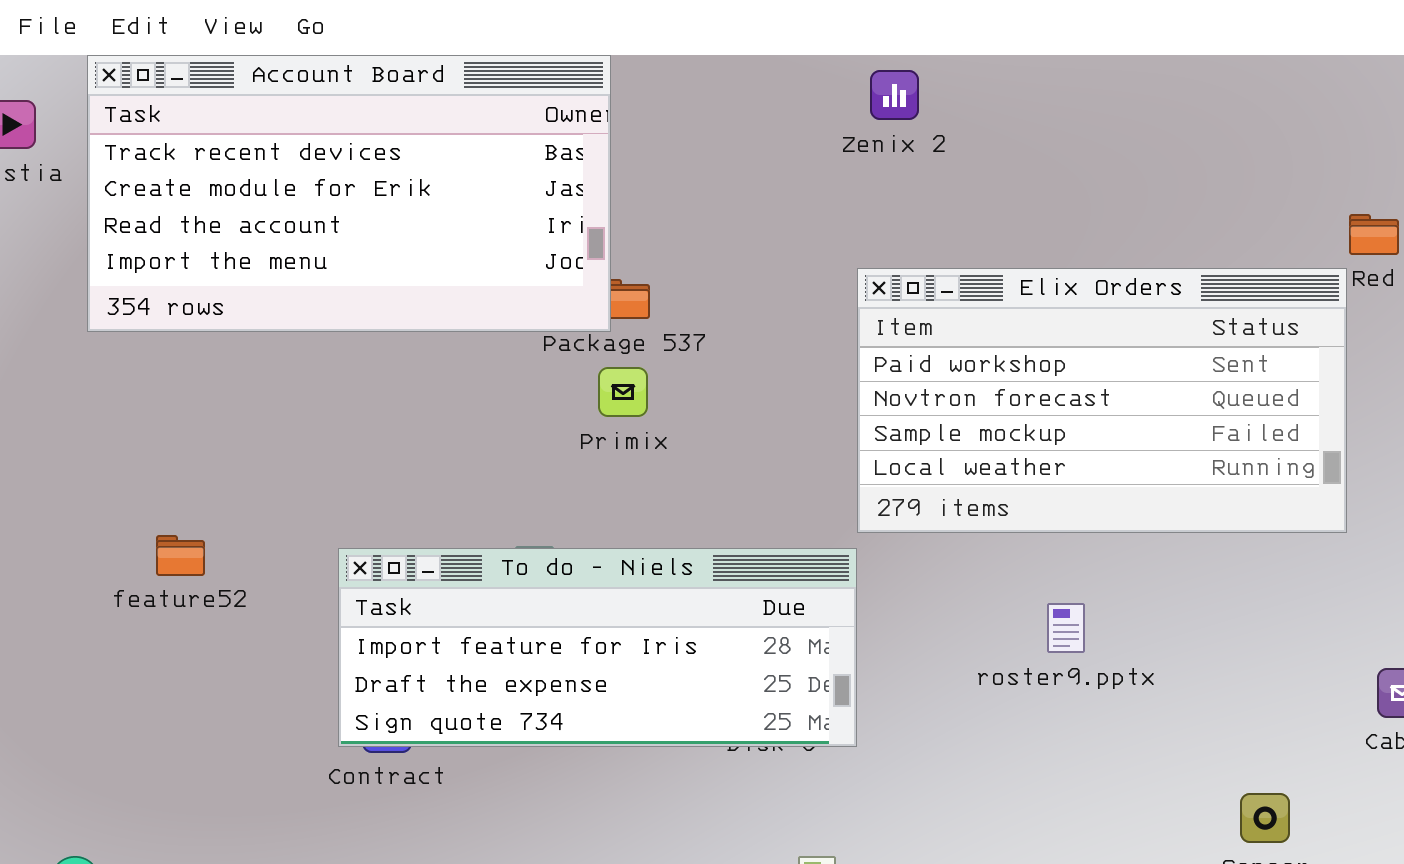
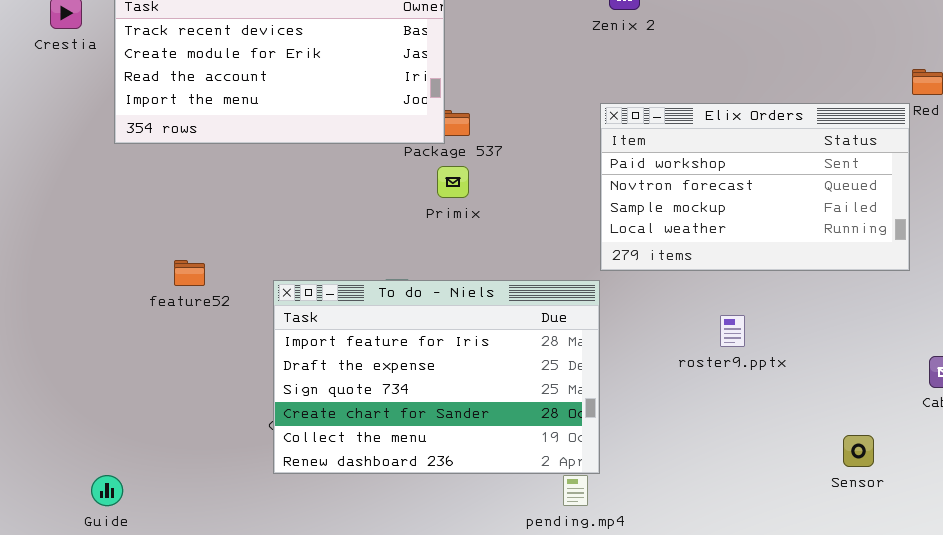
feature52: [156,535,205,576] -> [174,260,205,286], moved
To do - Niels: [338,548,857,747] -> [273,280,600,474], resized

